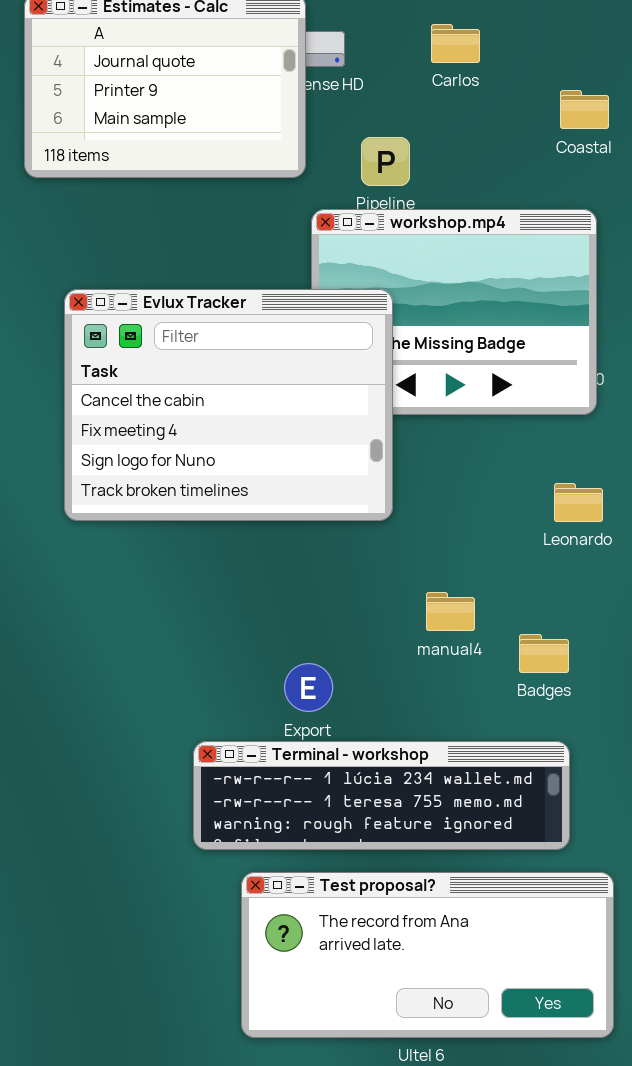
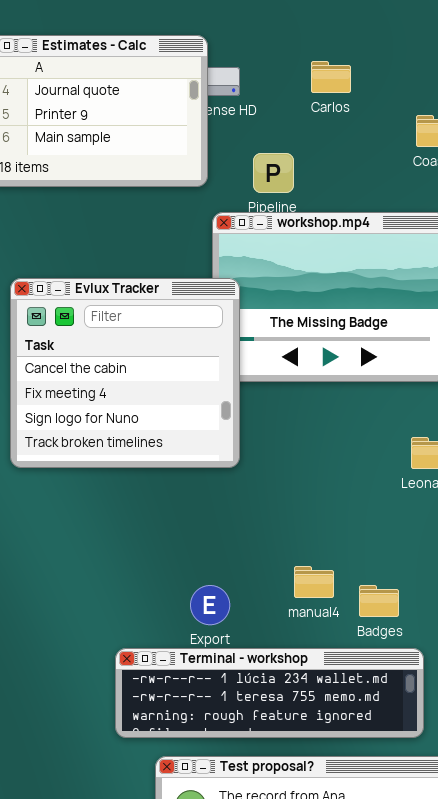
Evlux Tracker: [64,289,393,521] -> [10,278,240,468], resized
manual4: [426,592,475,631] -> [294,566,334,598], moved
Badges: [519,634,569,673] -> [359,585,399,617], moved

